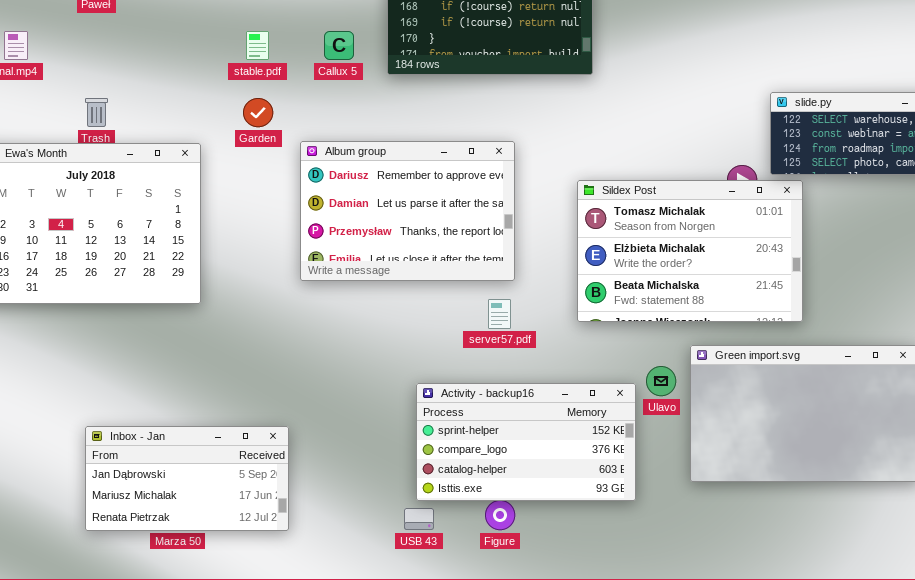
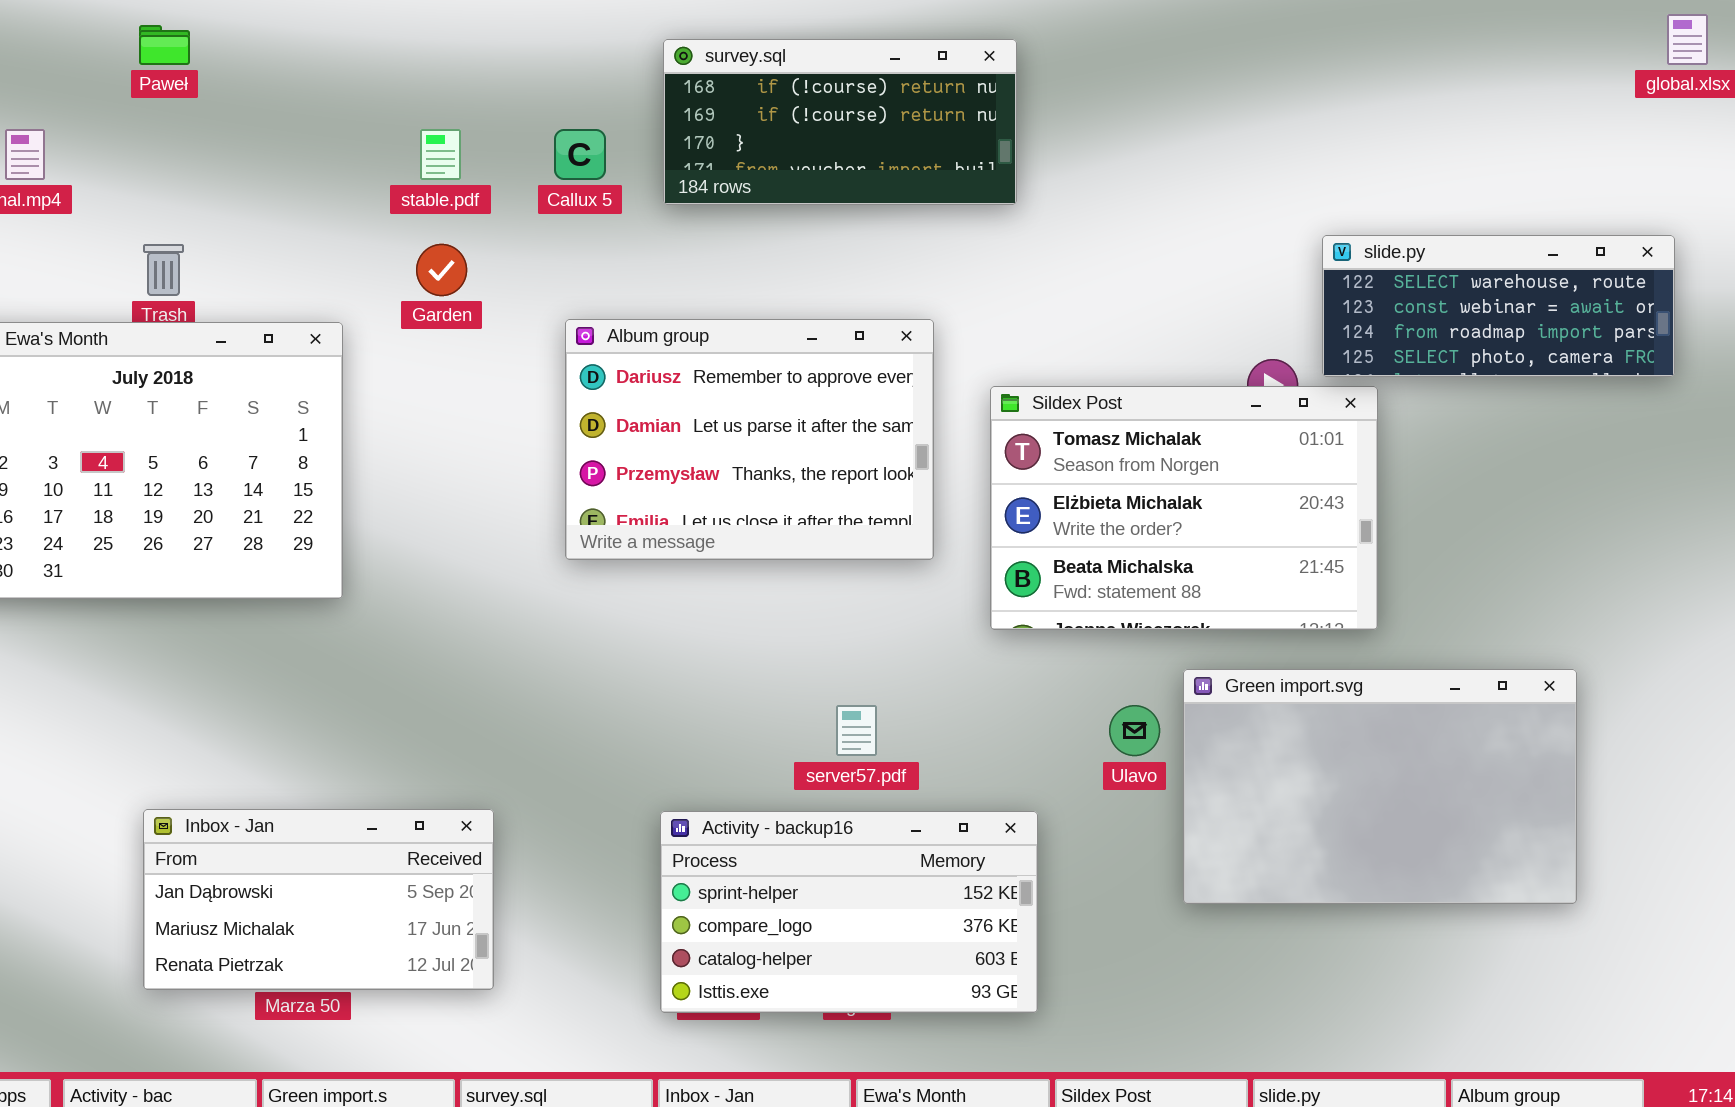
Album group: [300,141,515,281] -> [565,319,934,560], moved
server57.pdf: [488,299,511,329] -> [836,705,877,756], moved
Activity - backup16: [416,383,636,501] -> [660,811,1038,1013], moved

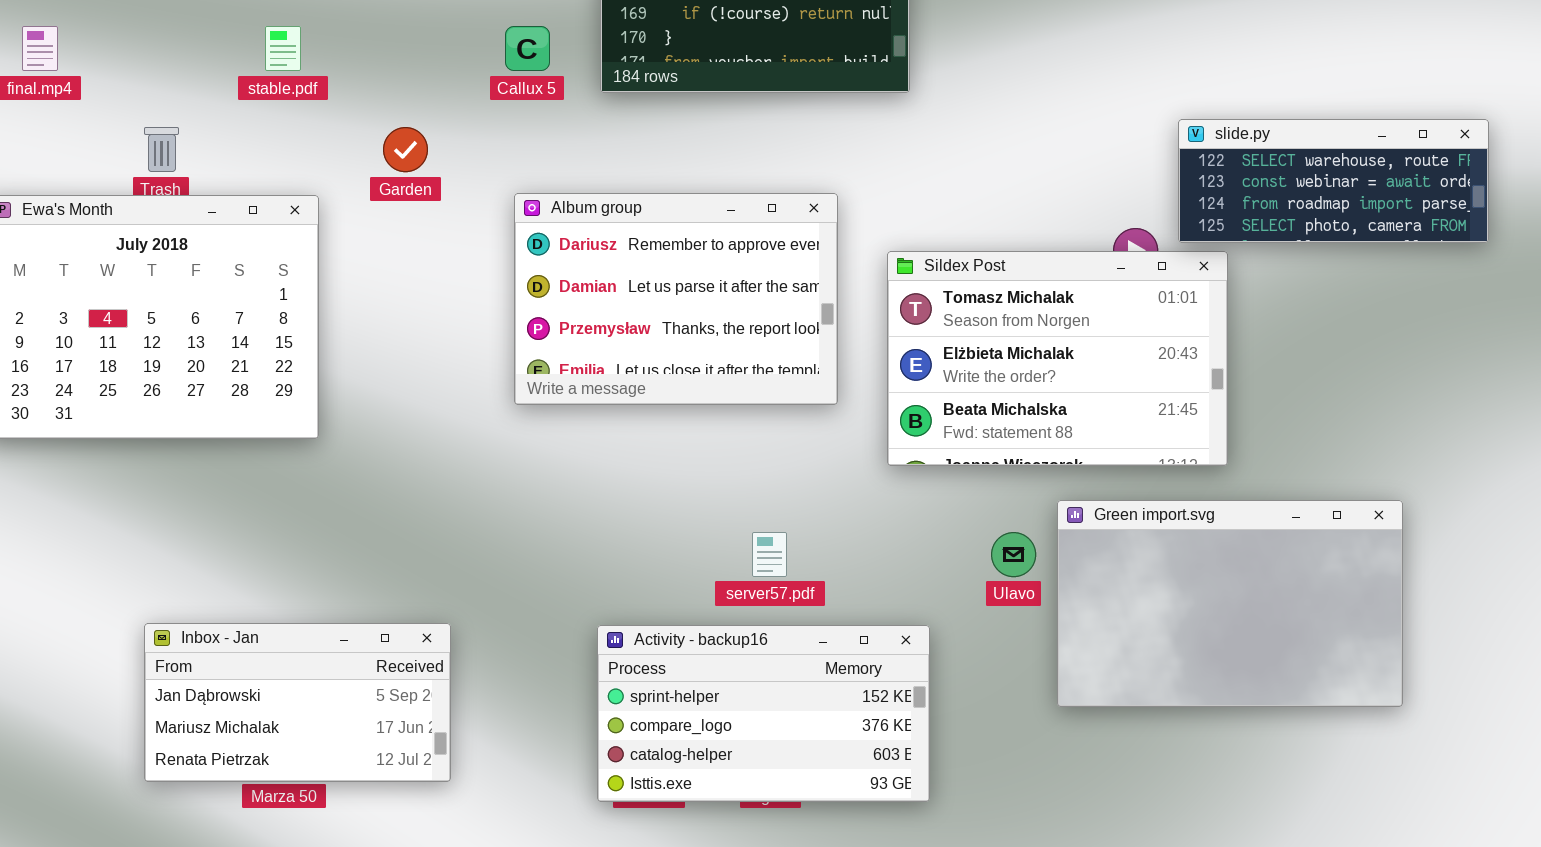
stable.pdf: [420,129,461,180] -> [265,26,301,71], moved

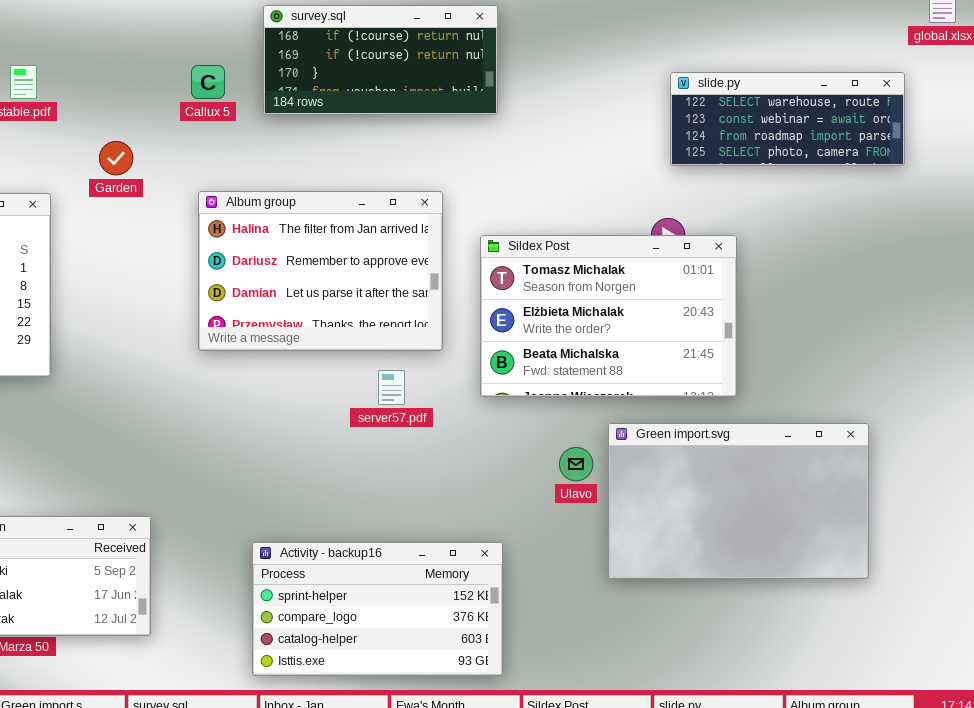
slide.py: [1178,119,1489,243] -> [670,72,905,166], moved
Album group: [514,193,838,405] -> [198,191,443,351], scrolled up 1 row
server57.pdf: [752,532,787,577] -> [378,370,405,405], moved
Activity - backup16: [597,625,930,802] -> [252,542,503,676], moved

